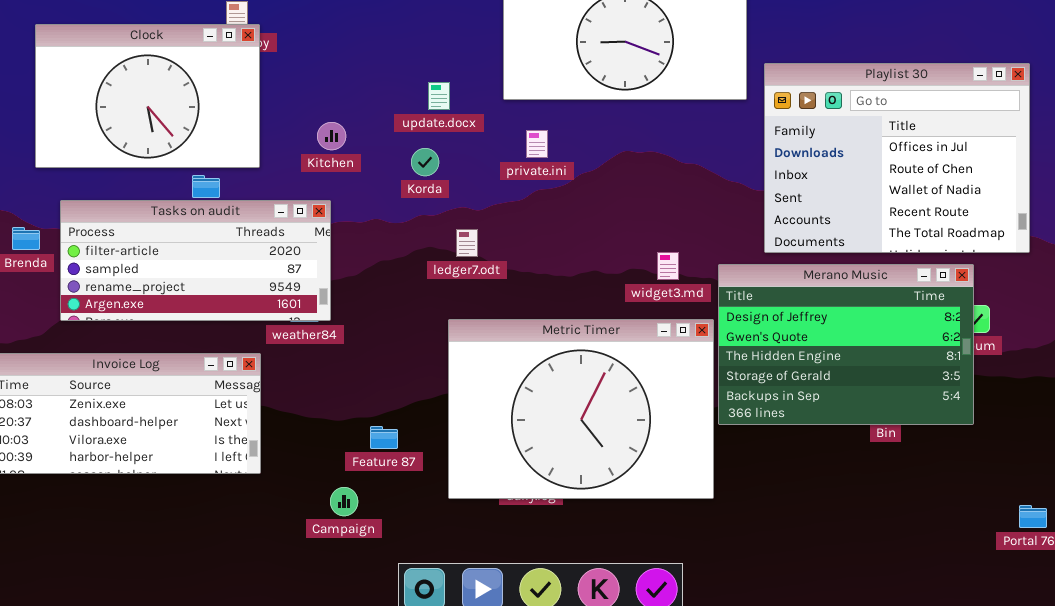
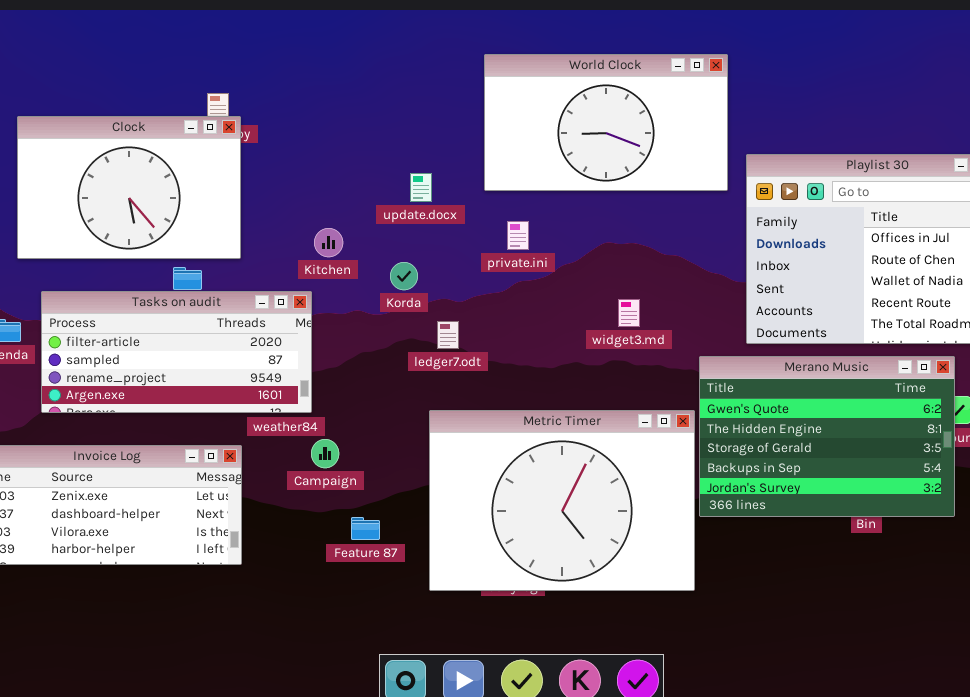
Kitchen: [317,122,346,150] -> [314,228,343,257], moved
Korda: [411,148,439,176] -> [390,262,418,290], moved
widget3.md: [657,252,679,280] -> [618,299,640,327], moved
Merano Music: [718,264,974,425] -> [699,356,955,517], scrolled down 1 row
Campaign: [330,487,358,516] -> [311,439,339,468], moved

